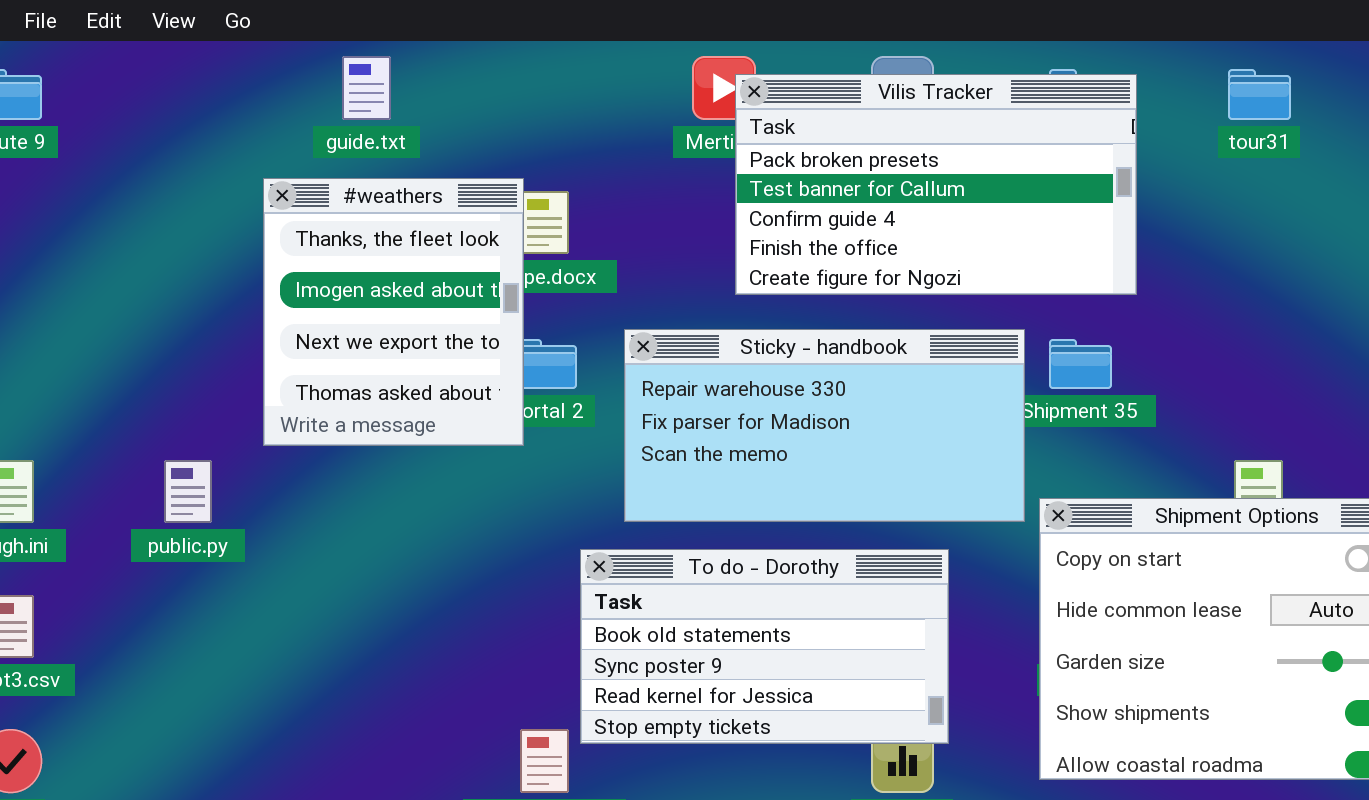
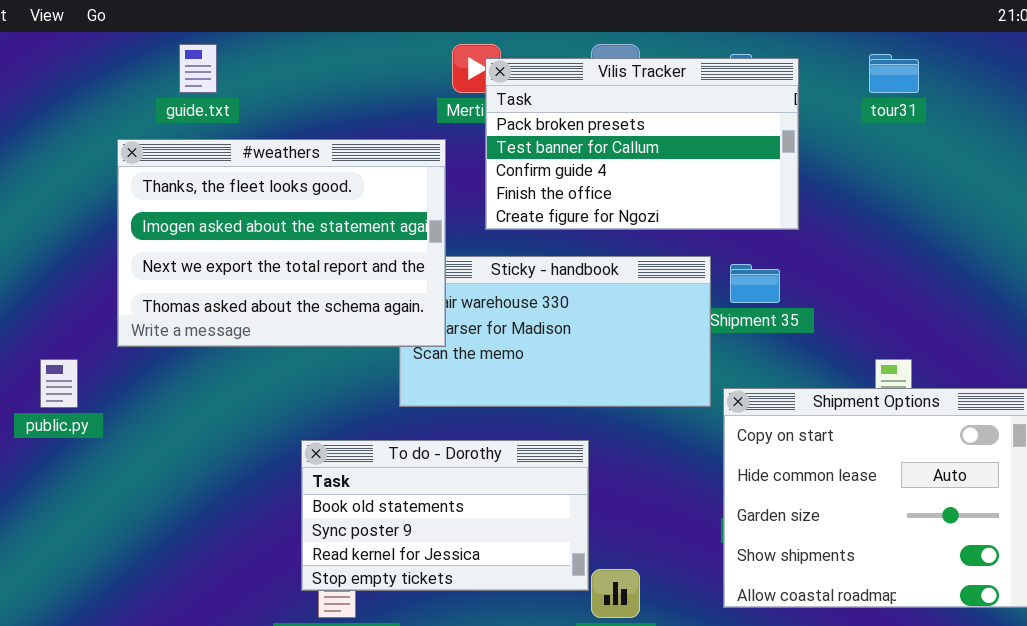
#weathers: [263,178,524,446] -> [117,139,446,347], resized
To do - Dorothy: [580,549,949,744] -> [301,440,589,591], moved

